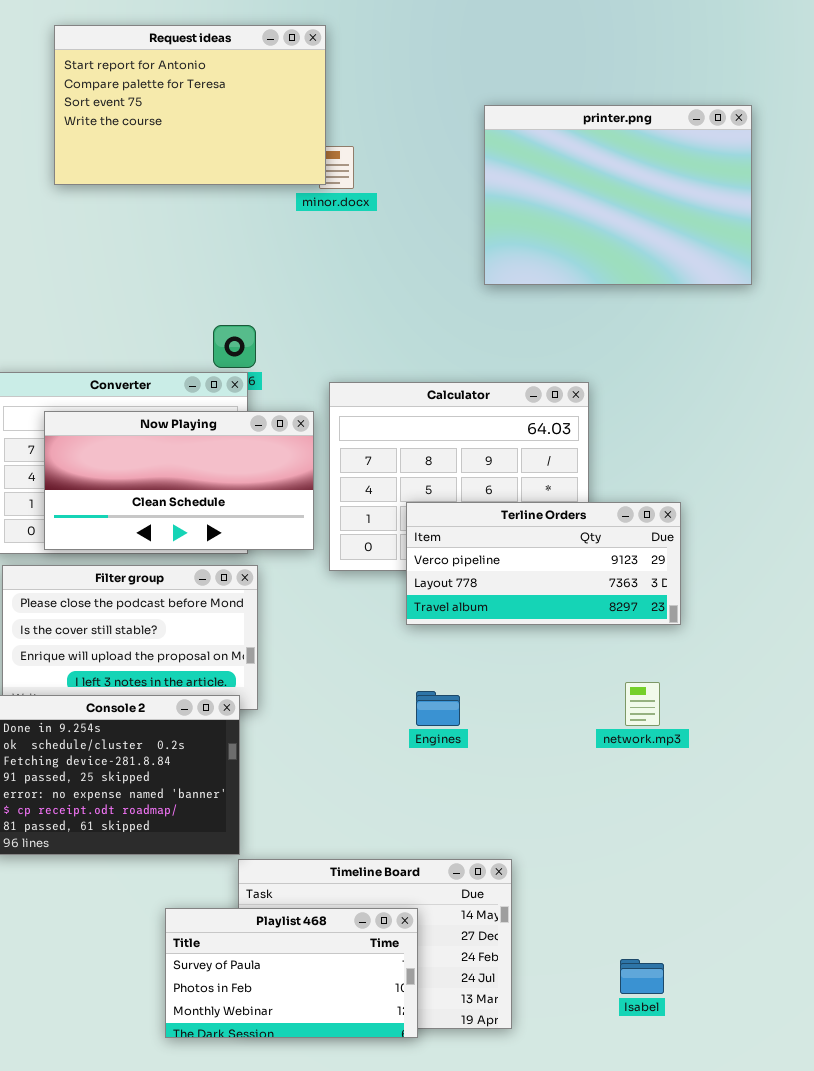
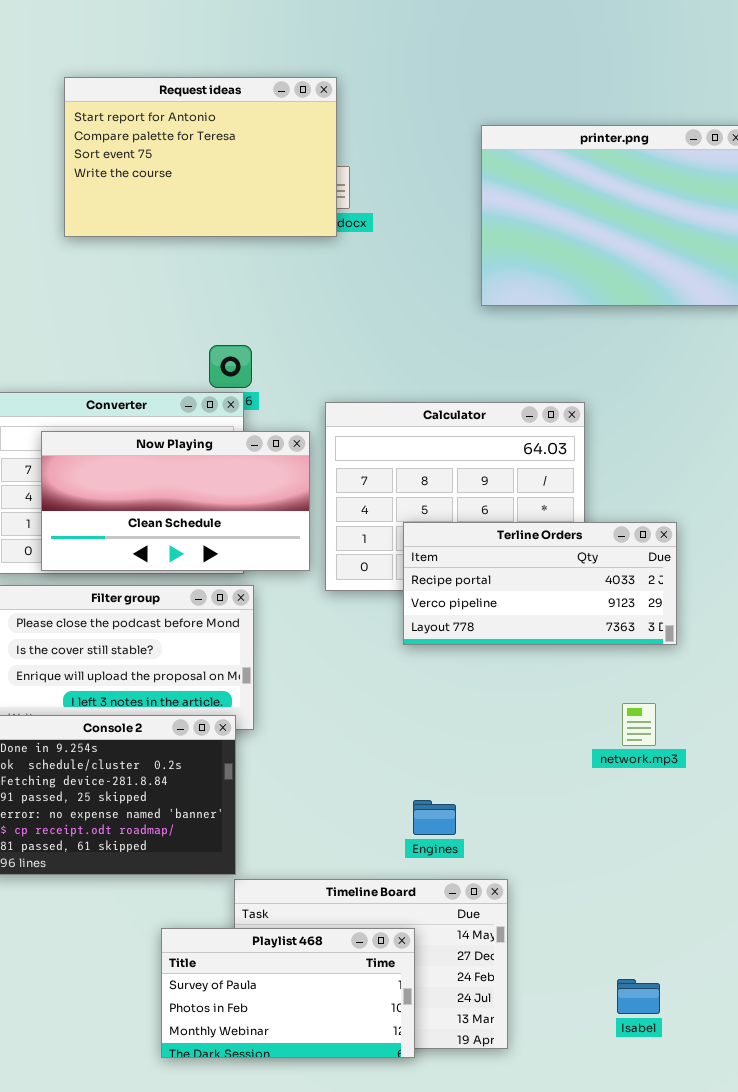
Request ideas: [54,25,326,185] -> [64,77,337,237], moved
Terline Orders: [406,502,681,625] -> [403,522,677,645], scrolled up 1 row
Engines: [416,691,460,726] -> [413,800,456,835], moved

